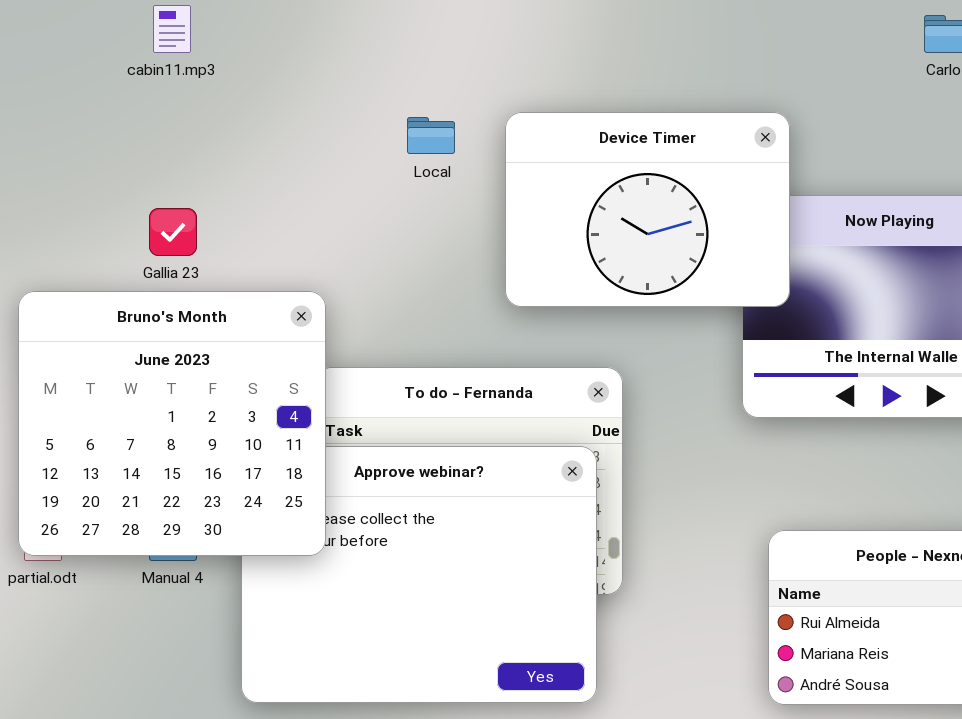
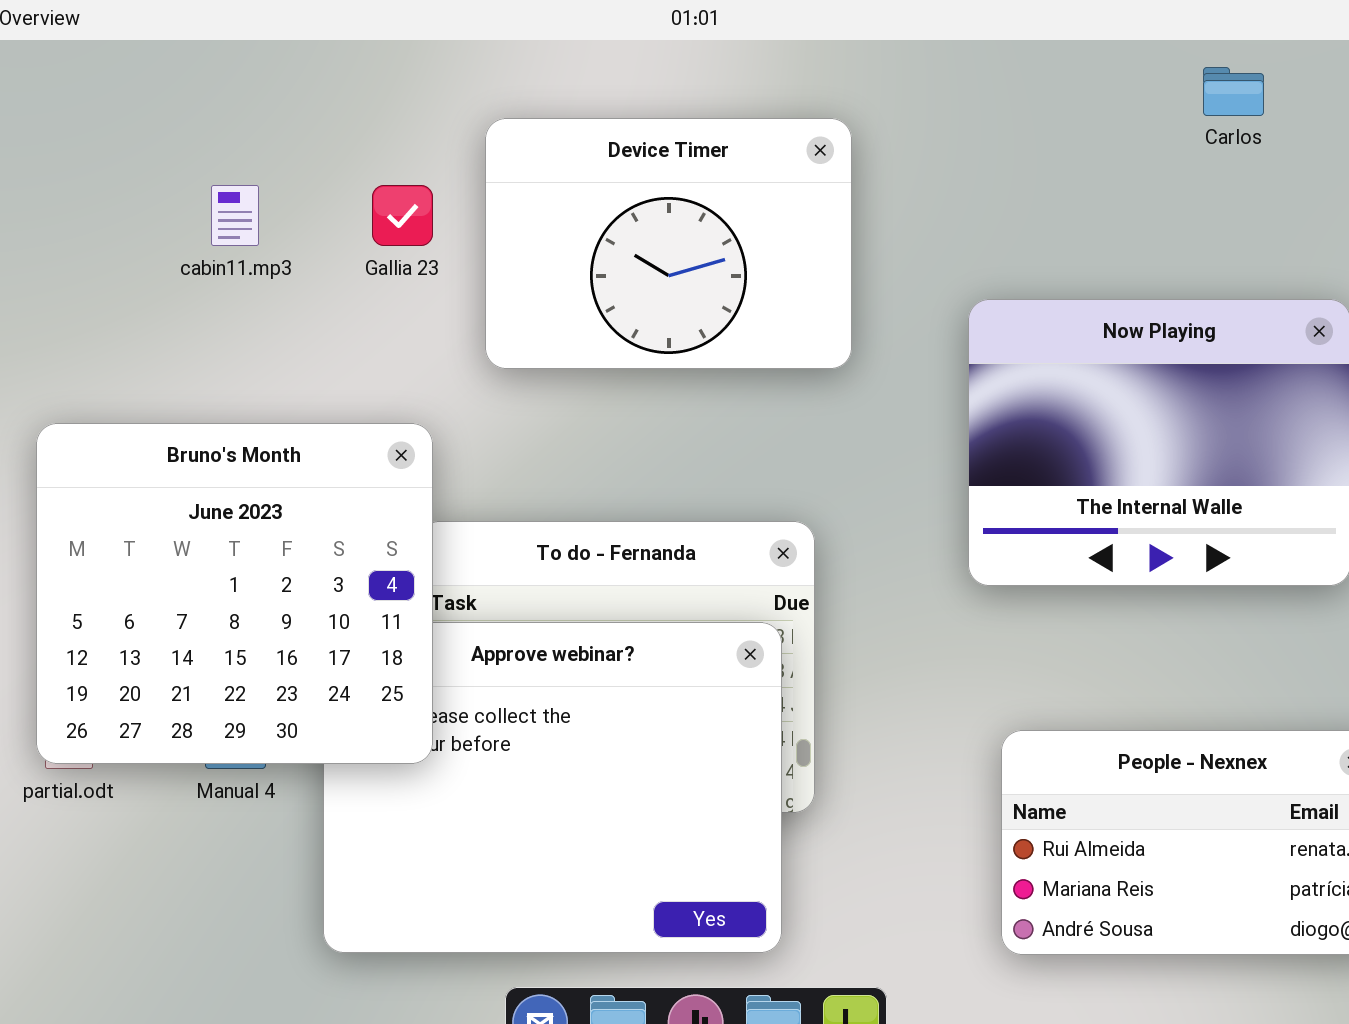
cabin11.mp3: [153,5,191,53] -> [211,185,259,246], moved
Device Timer: [505,112,790,307] -> [485,118,852,369], moved
Gallia 23: [149,208,197,256] -> [372,185,433,246], moved

